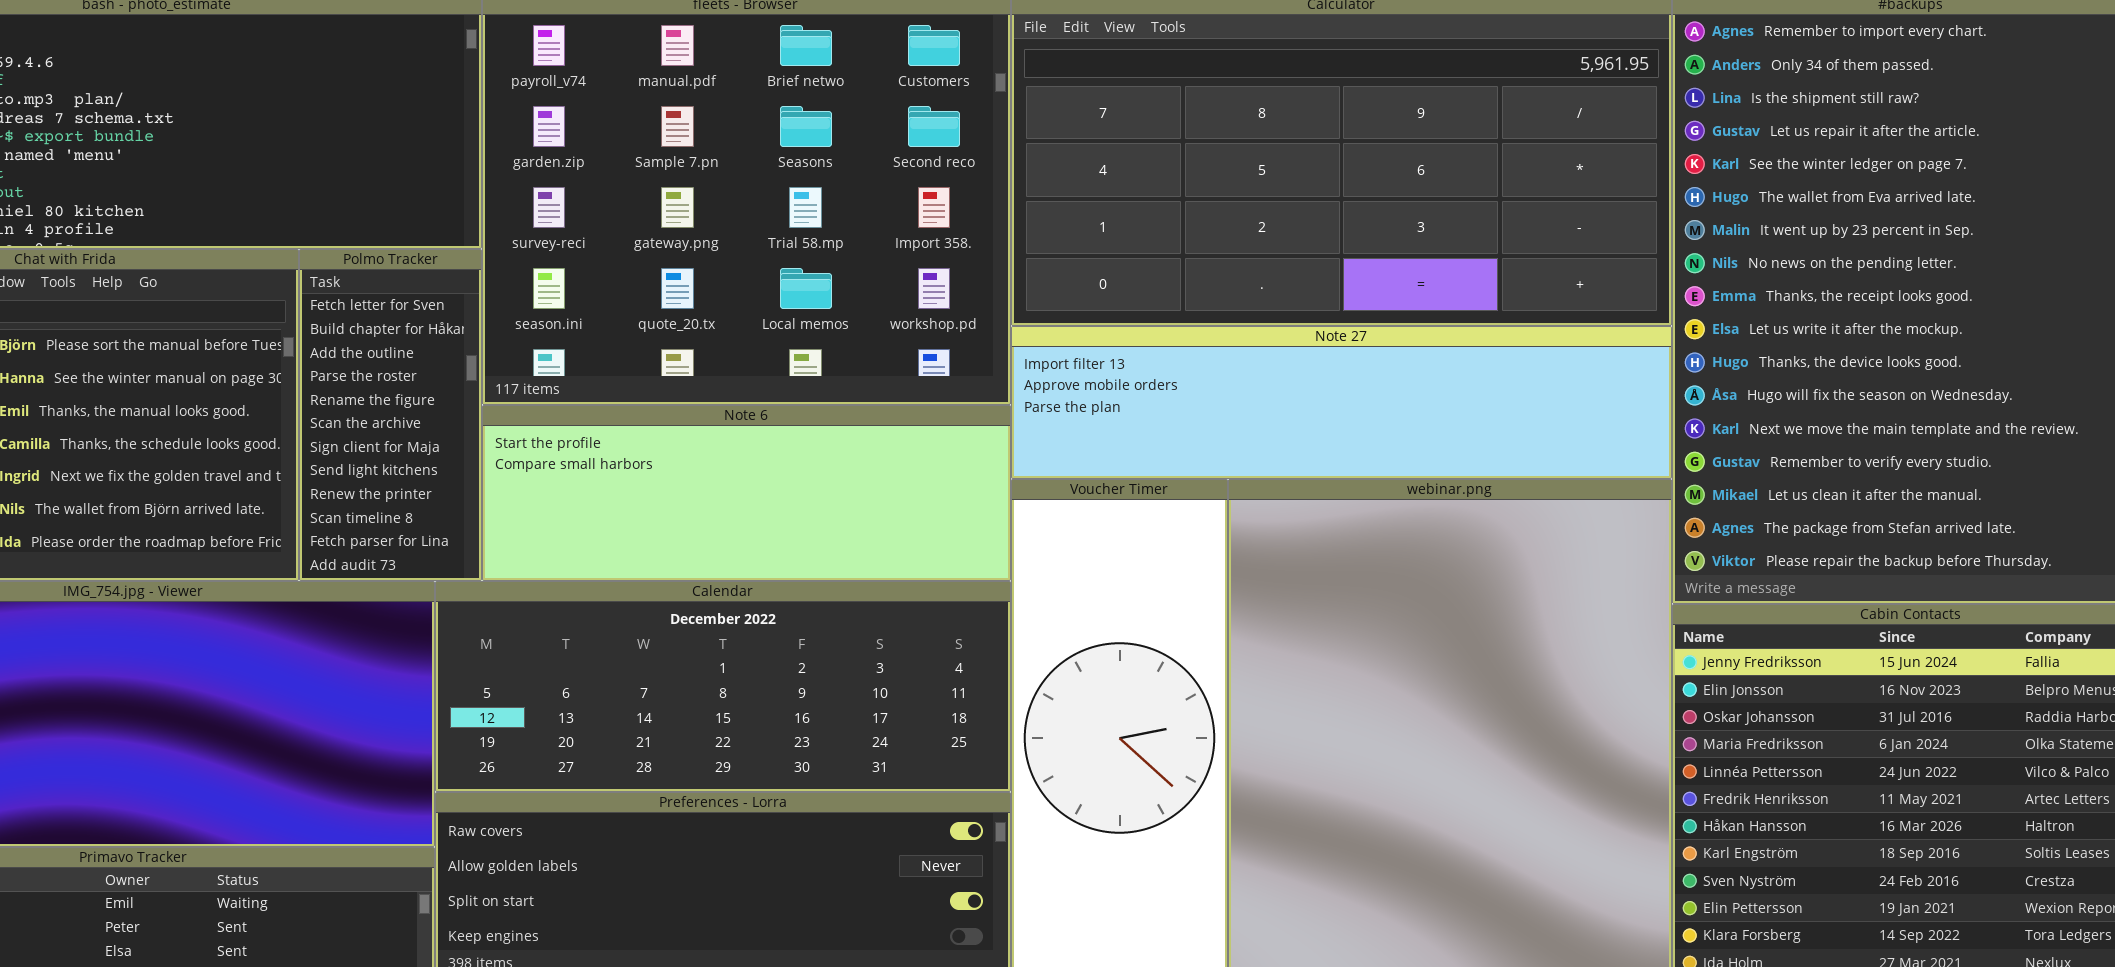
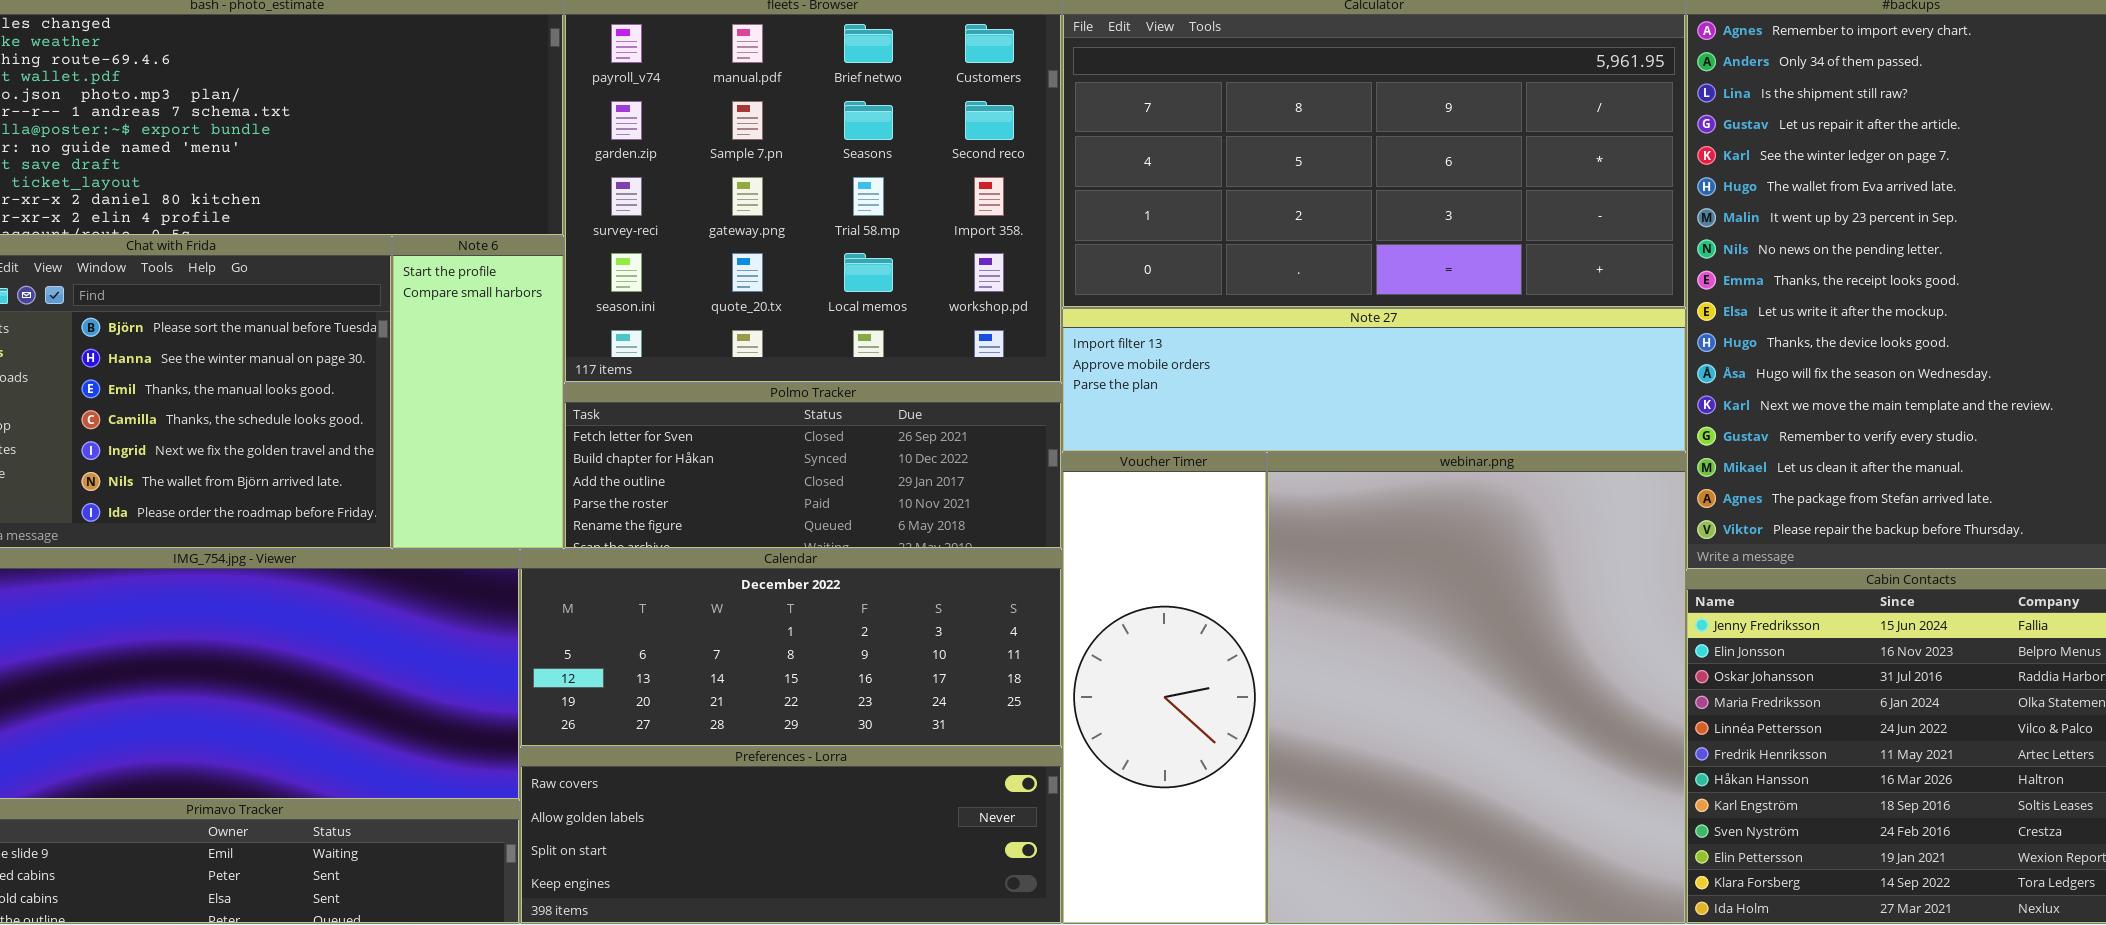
Polmo Tracker: [299,249,482,581] -> [564,383,1062,549], moved, resized
Note 6: [482,405,1011,581] -> [392,236,564,549], moved, resized

